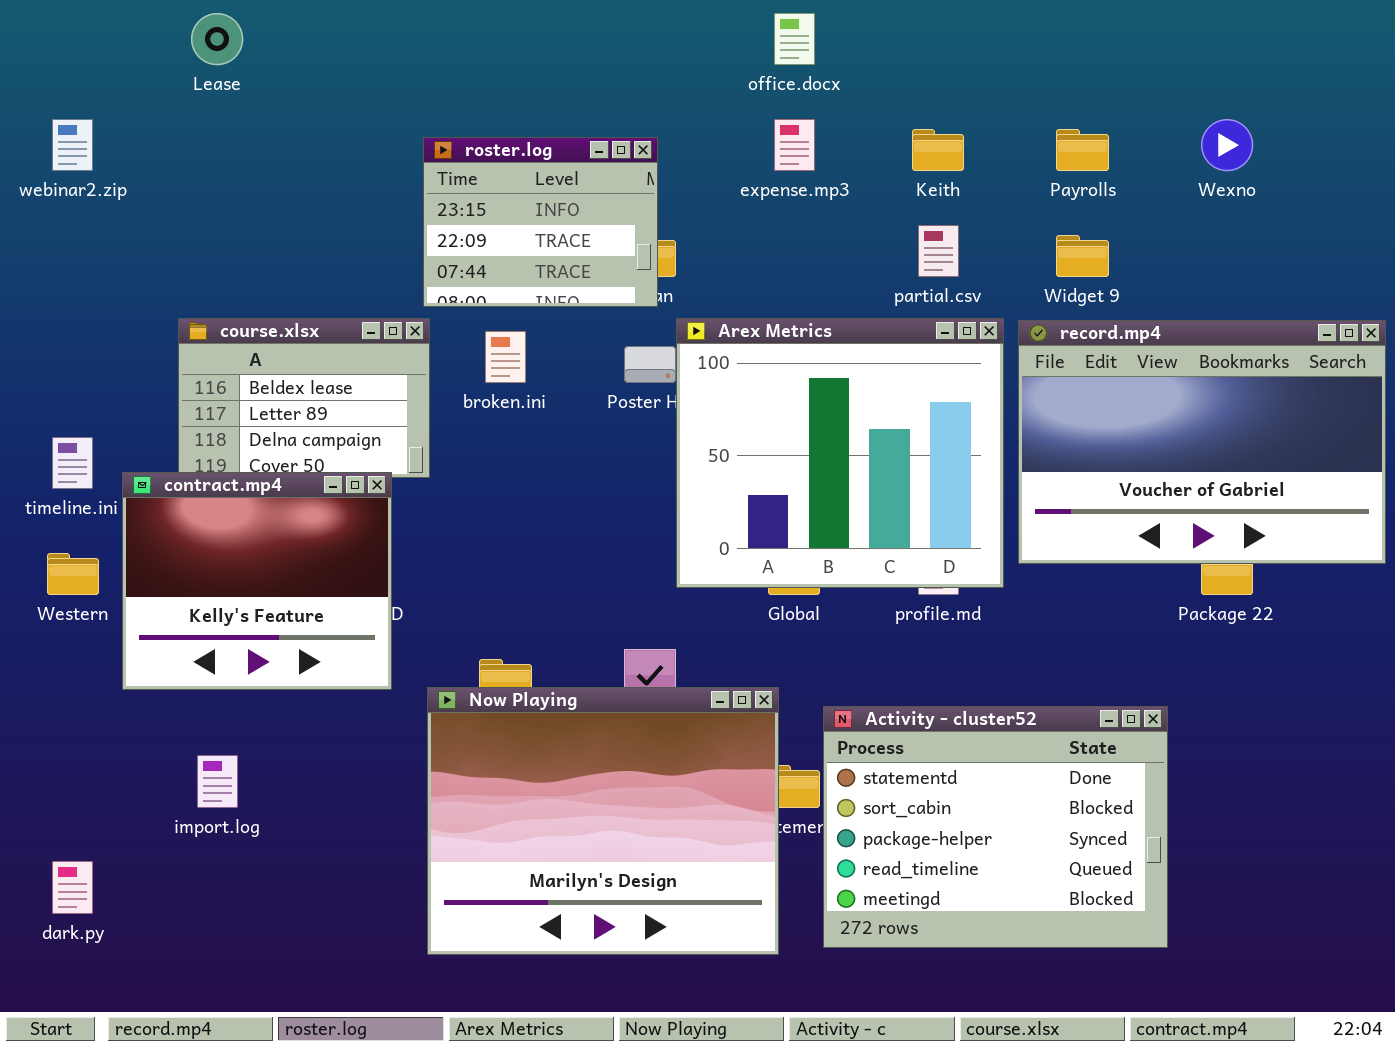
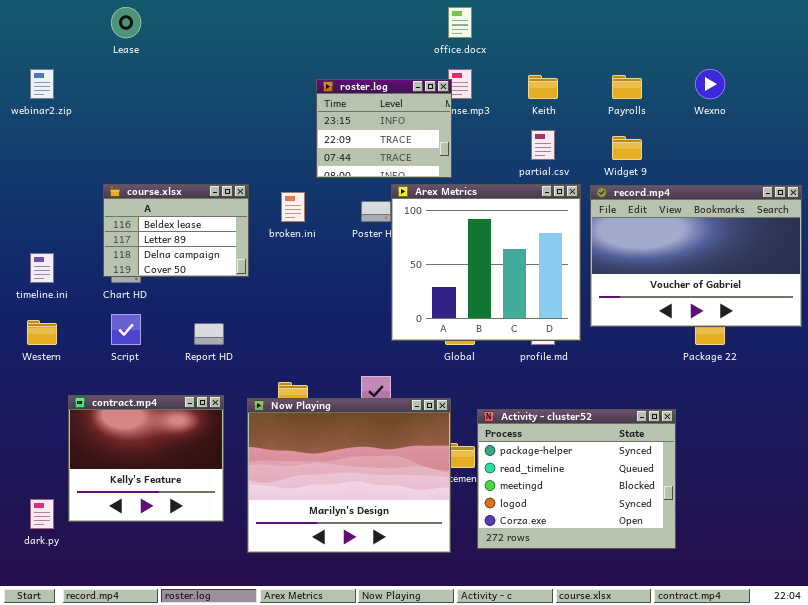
roster.log: [423,137,658,307] -> [316,79,452,178], moved
contract.mp4: [122,472,392,690] -> [68,395,224,522], moved
Activity - cluster52: [823,706,1168,948] -> [477,409,676,549], scrolled down 2 rows

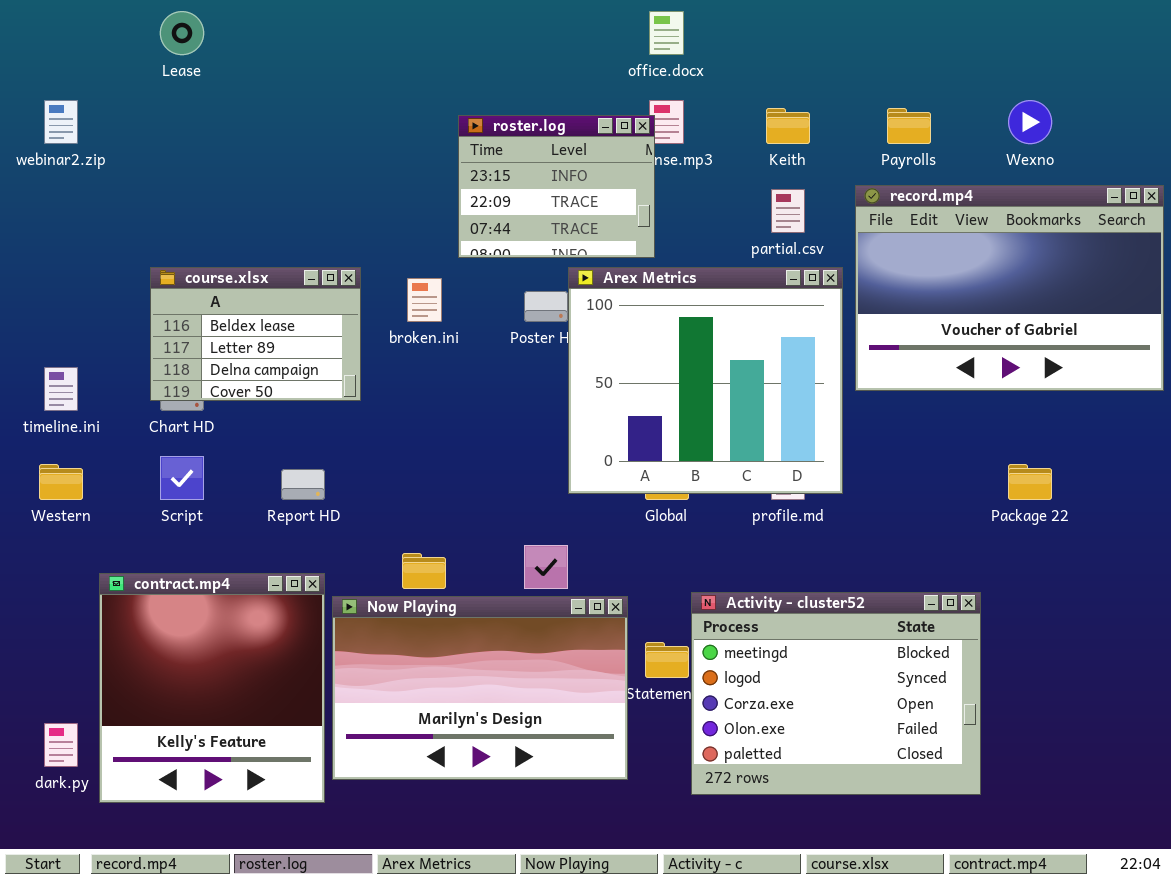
record.mp4: [590,185,802,327] -> [855,185,1164,391], moved
contract.mp4: [68,395,224,522] -> [99,573,325,803], resized
Now Playing: [247,398,451,553] -> [332,596,628,780], moved, resized
Activity - cluster52: [477,409,676,549] -> [691,592,981,795], scrolled down 2 rows

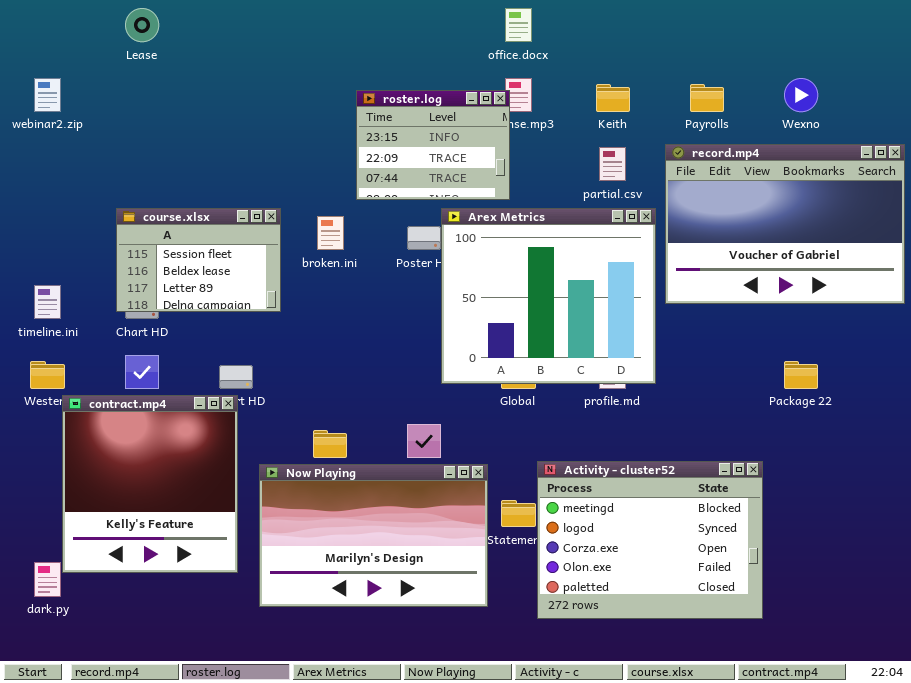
course.xlsx: [150,267,361,401] -> [116,208,281,312], scrolled up 1 row
contract.mp4: [99,573,325,803] -> [62,395,238,573], moved

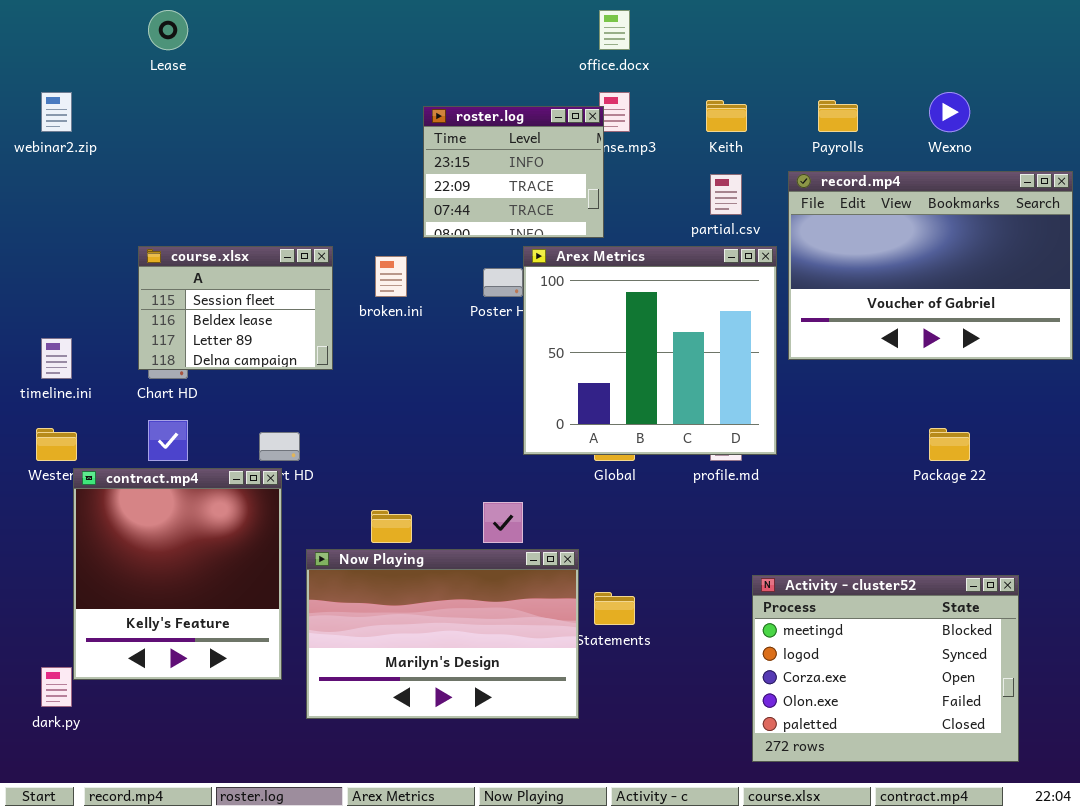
Activity - cluster52: [537,461,763,619] -> [752,575,1019,762], moved

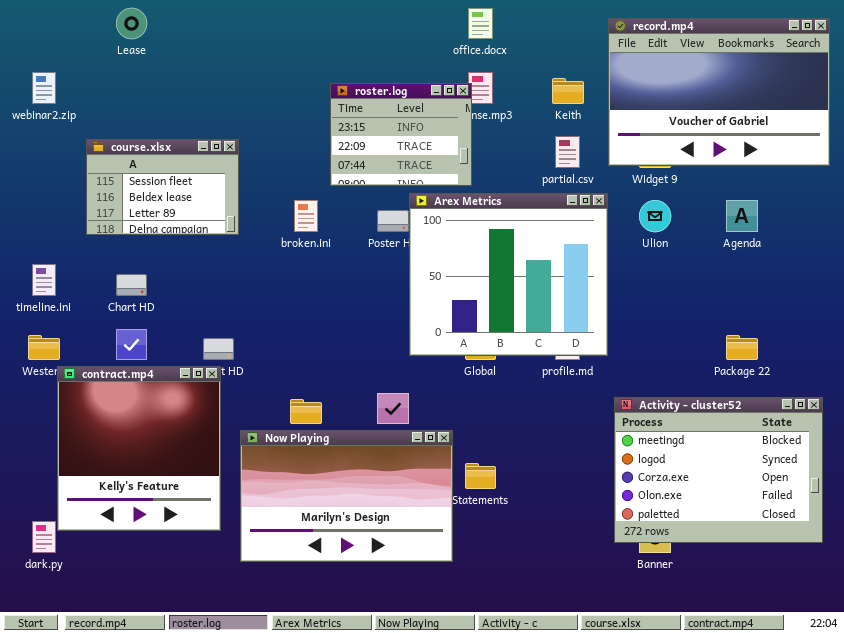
record.mp4: [788,171,1073,360] -> [608,18,830,166], moved
course.xlsx: [138,246,333,370] -> [86,139,239,235], moved
Activity - cluster52: [752,575,1019,762] -> [614,397,823,543], moved

